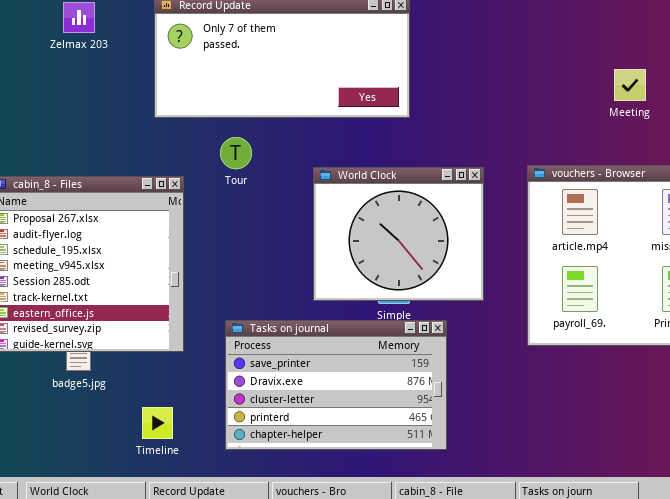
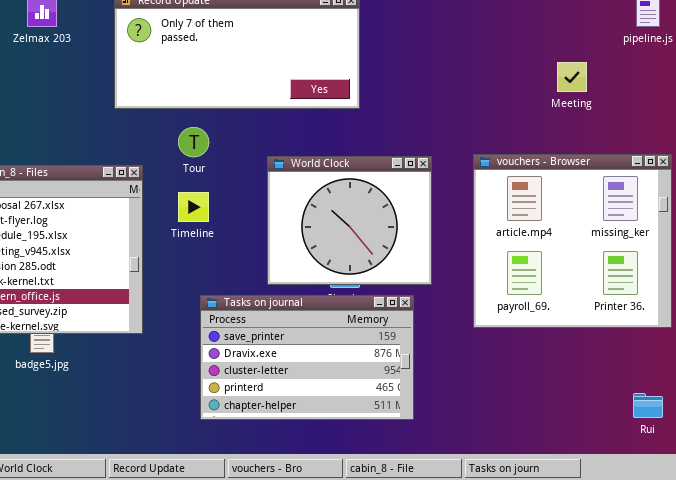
Tasks on journal: [225,320,447,450] -> [200,295,414,420], moved
Timeline: [142,407,173,439] -> [178,192,209,222], moved

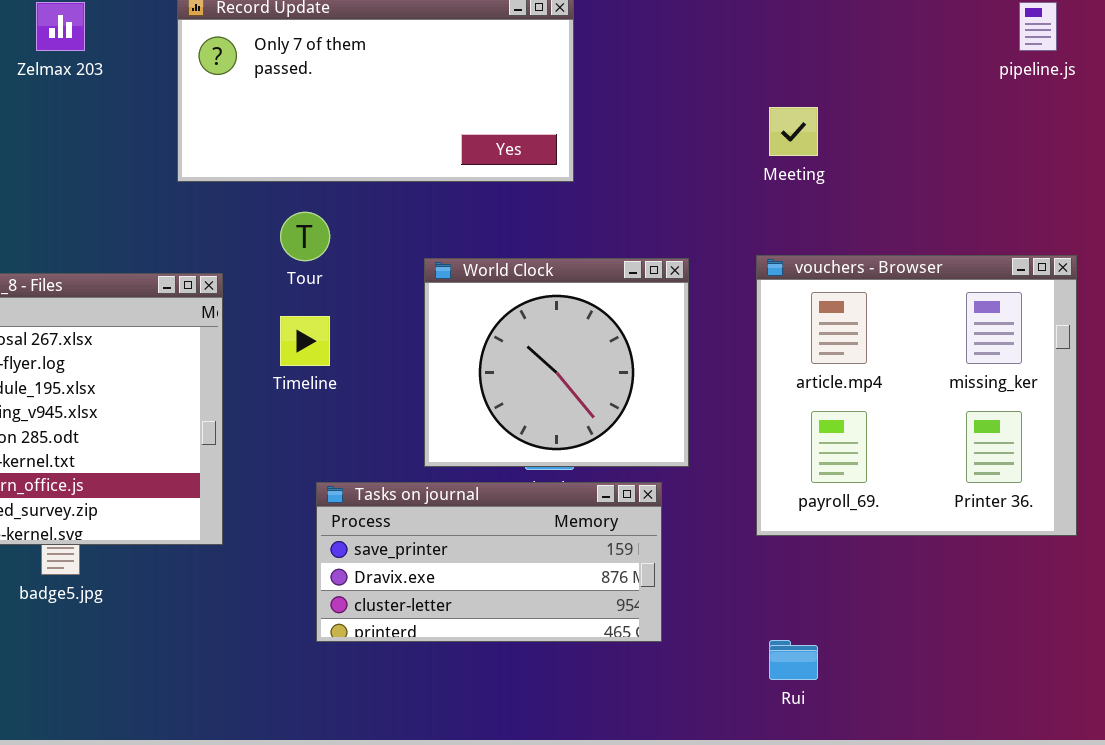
Meeting: [557,62,587,92] -> [769,107,818,156], moved
Tasks on journal: [200,295,414,420] -> [316,482,662,642], resized
Rui: [633,393,663,418] -> [769,640,818,680], moved

